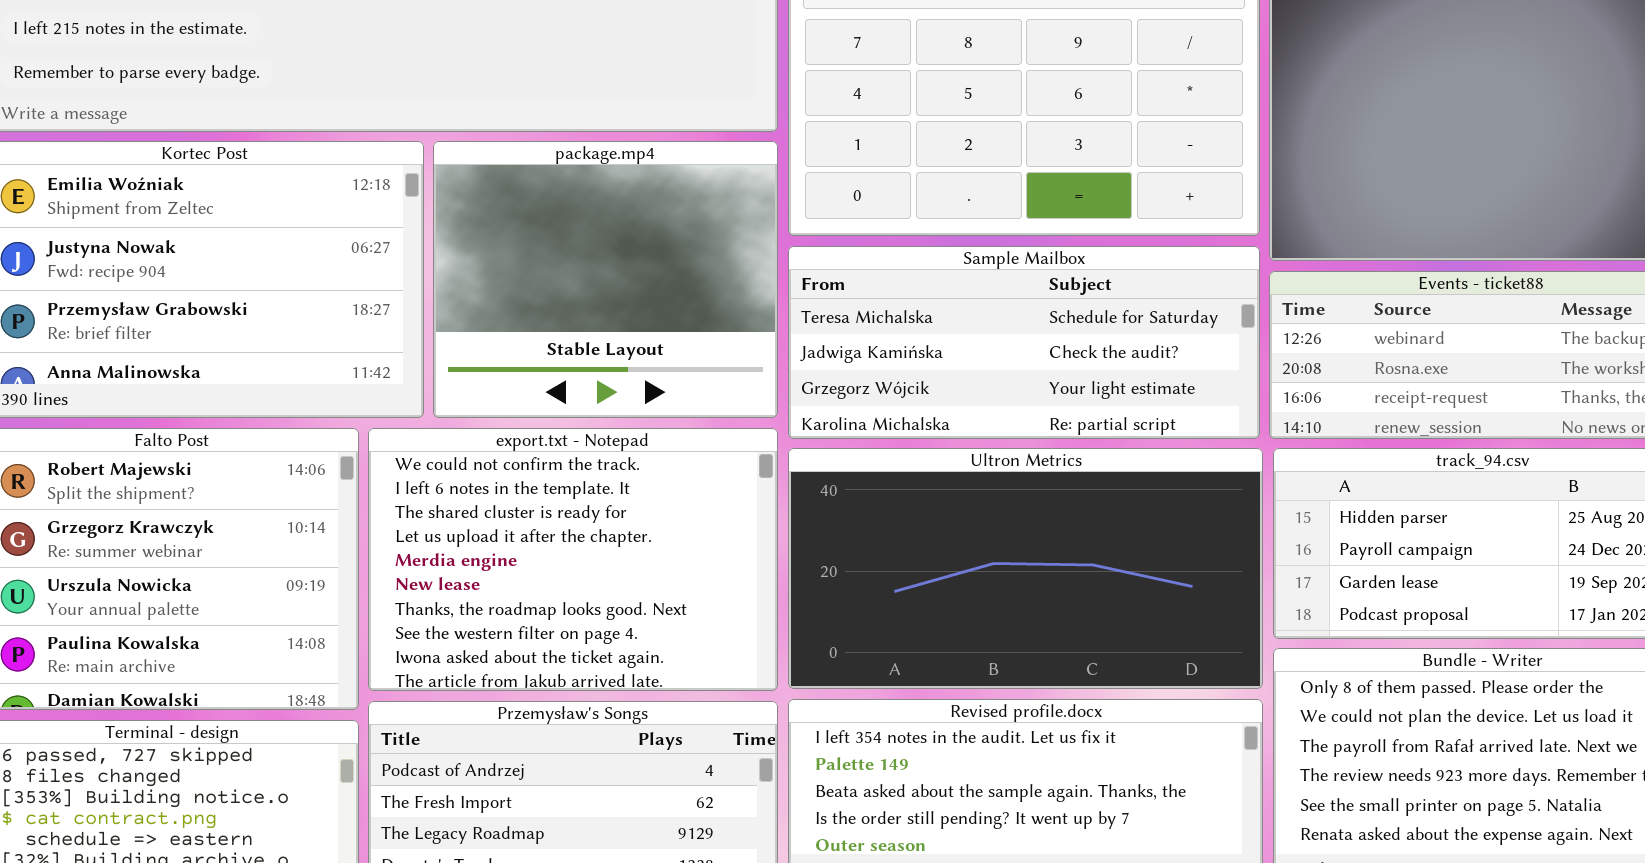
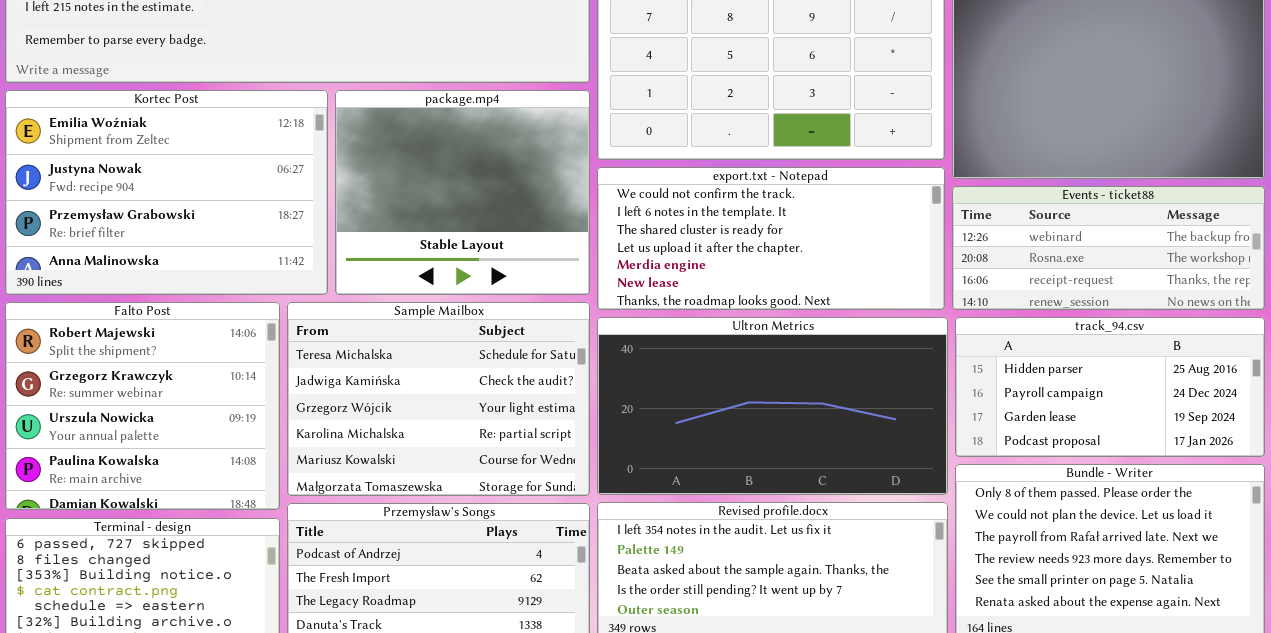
Sample Mailbox: [788,246,1260,439] -> [287,302,590,496], moved, resized
export.txt - Notepad: [368,428,778,691] -> [597,167,945,310], moved, resized

